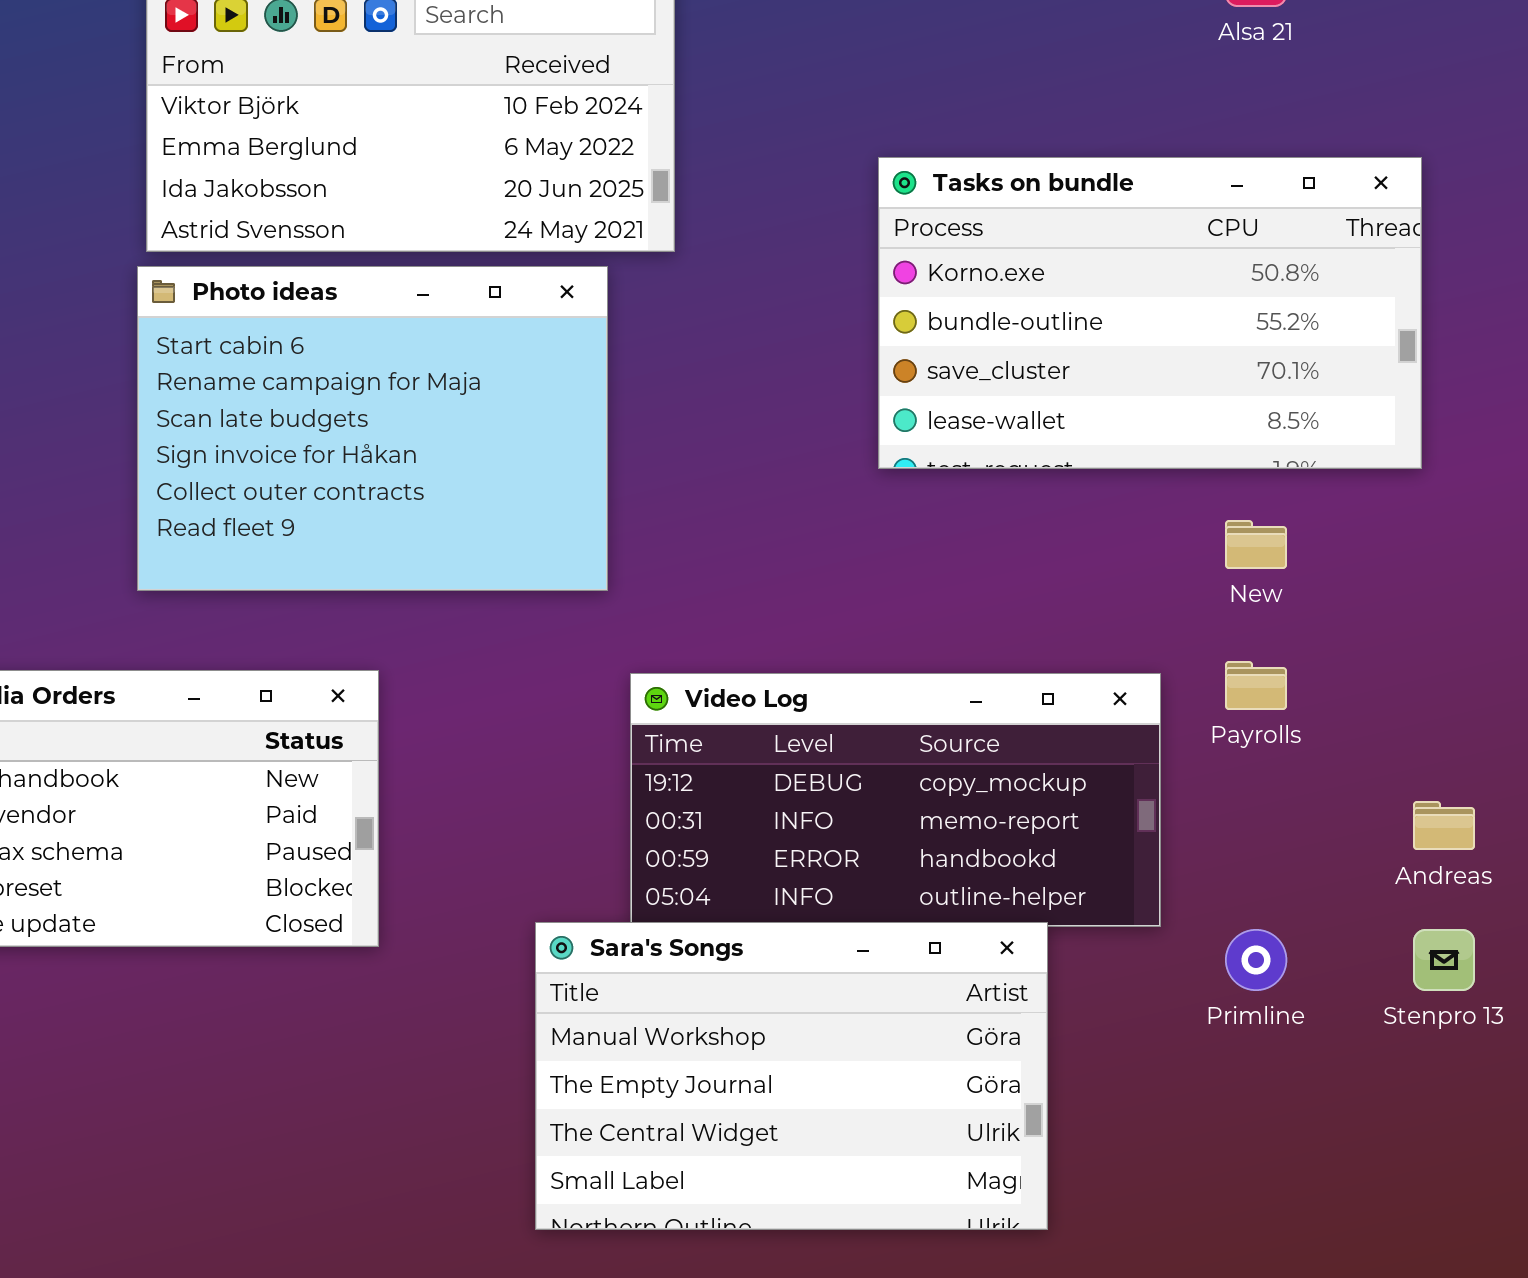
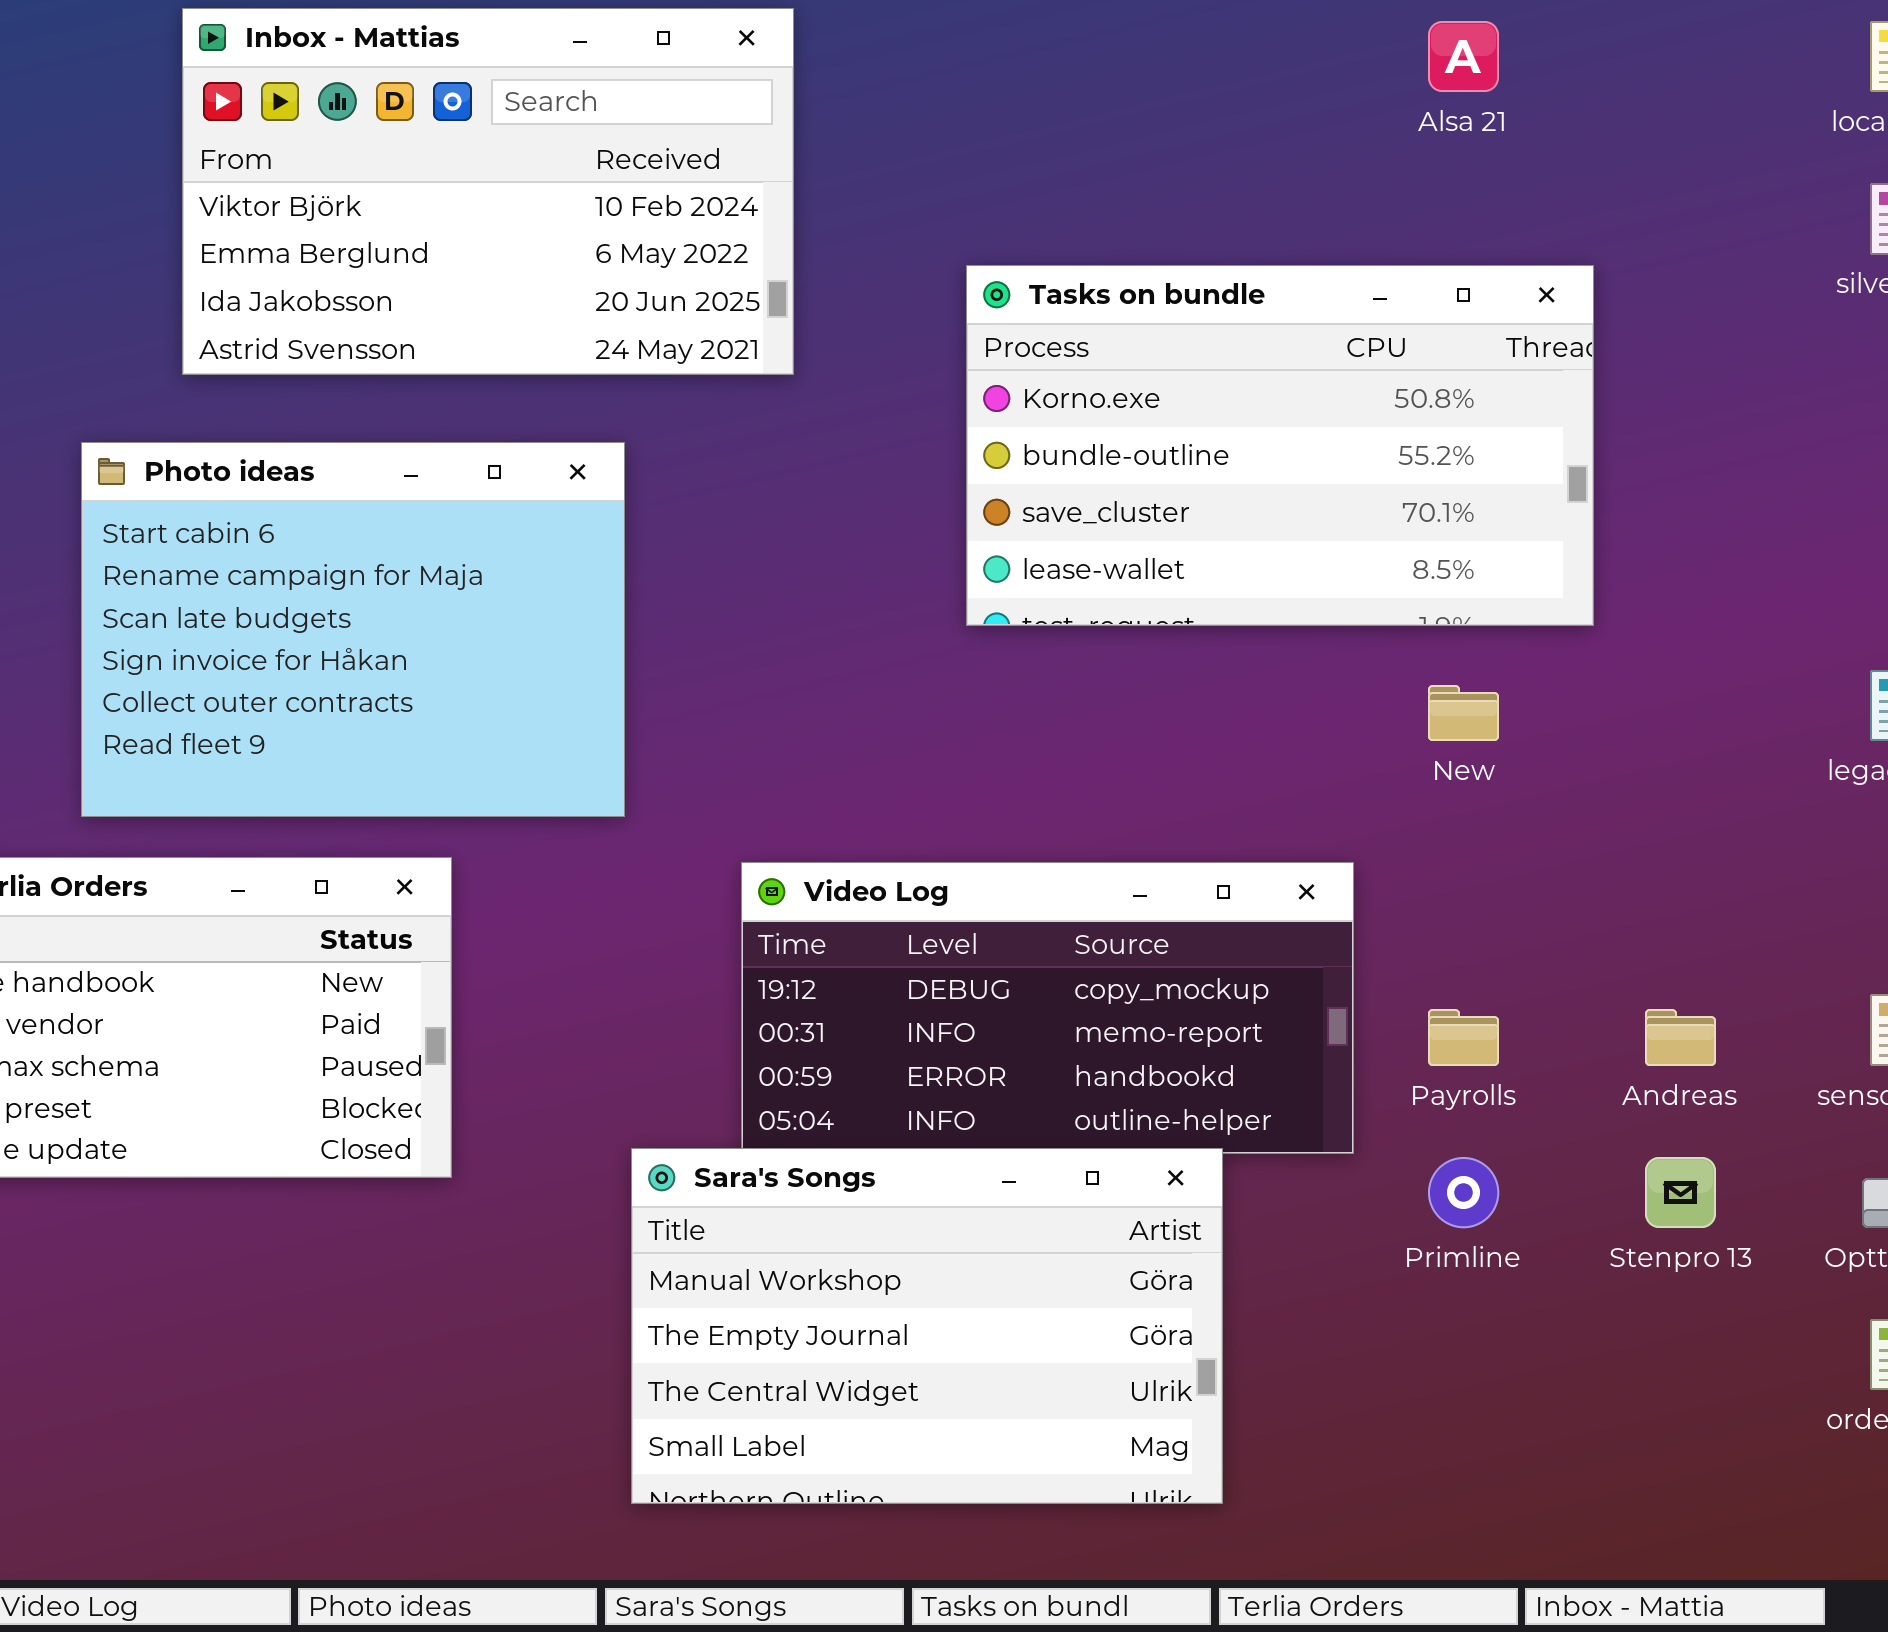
Tasks on bundle: [878,157,1422,469] -> [966,265,1594,626], moved
Photo ideas: [137,266,608,591] -> [81,442,625,817], moved
Payrolls: [1225,661,1287,710] -> [1428,1009,1499,1066], moved

